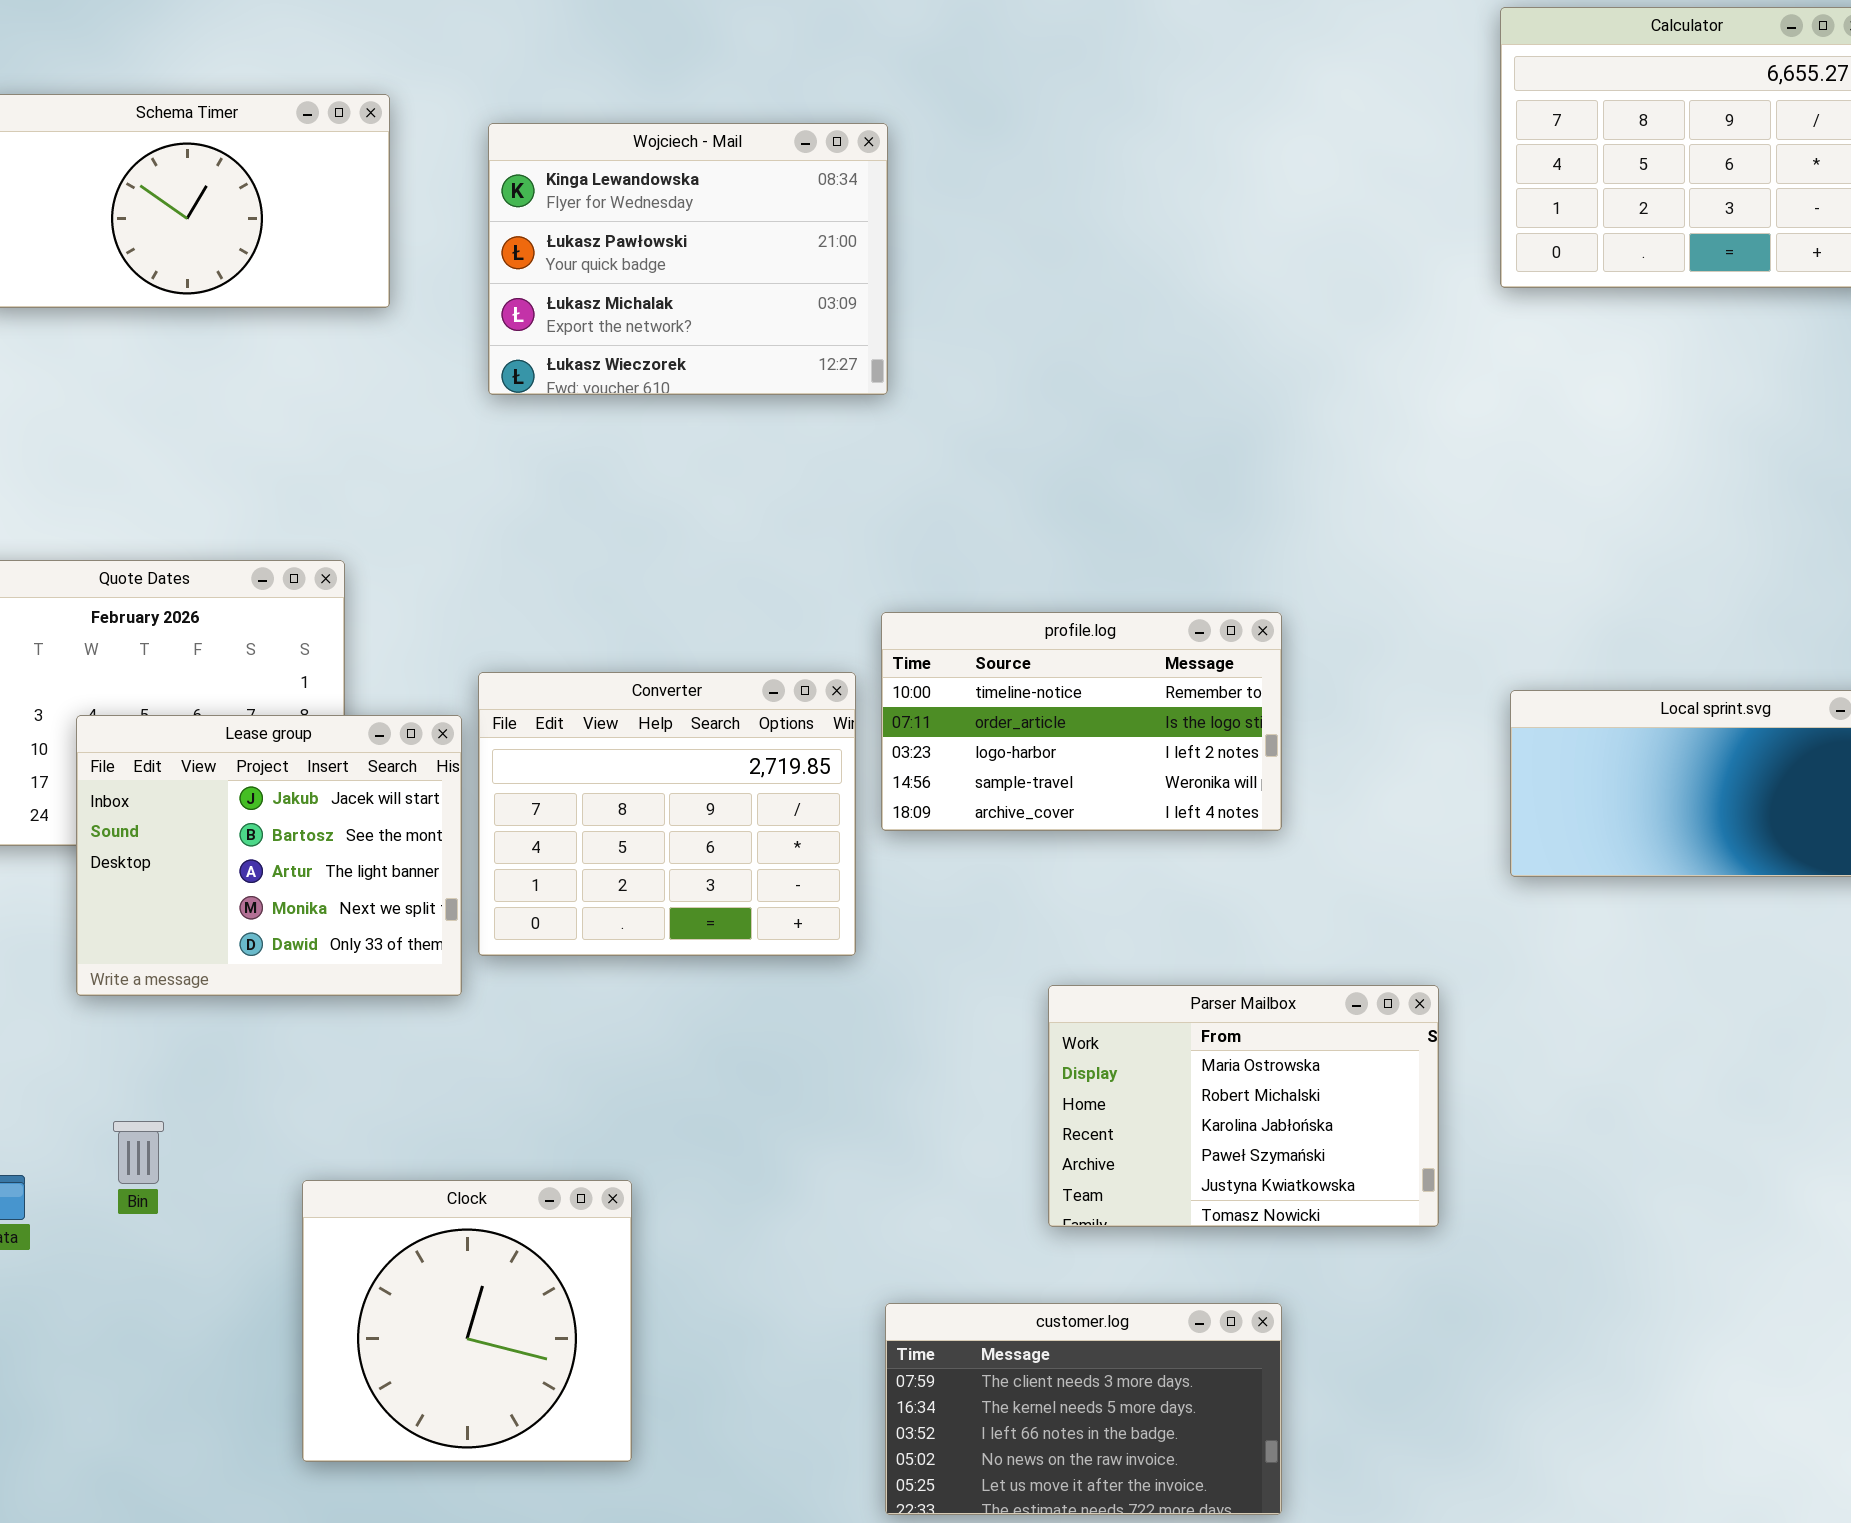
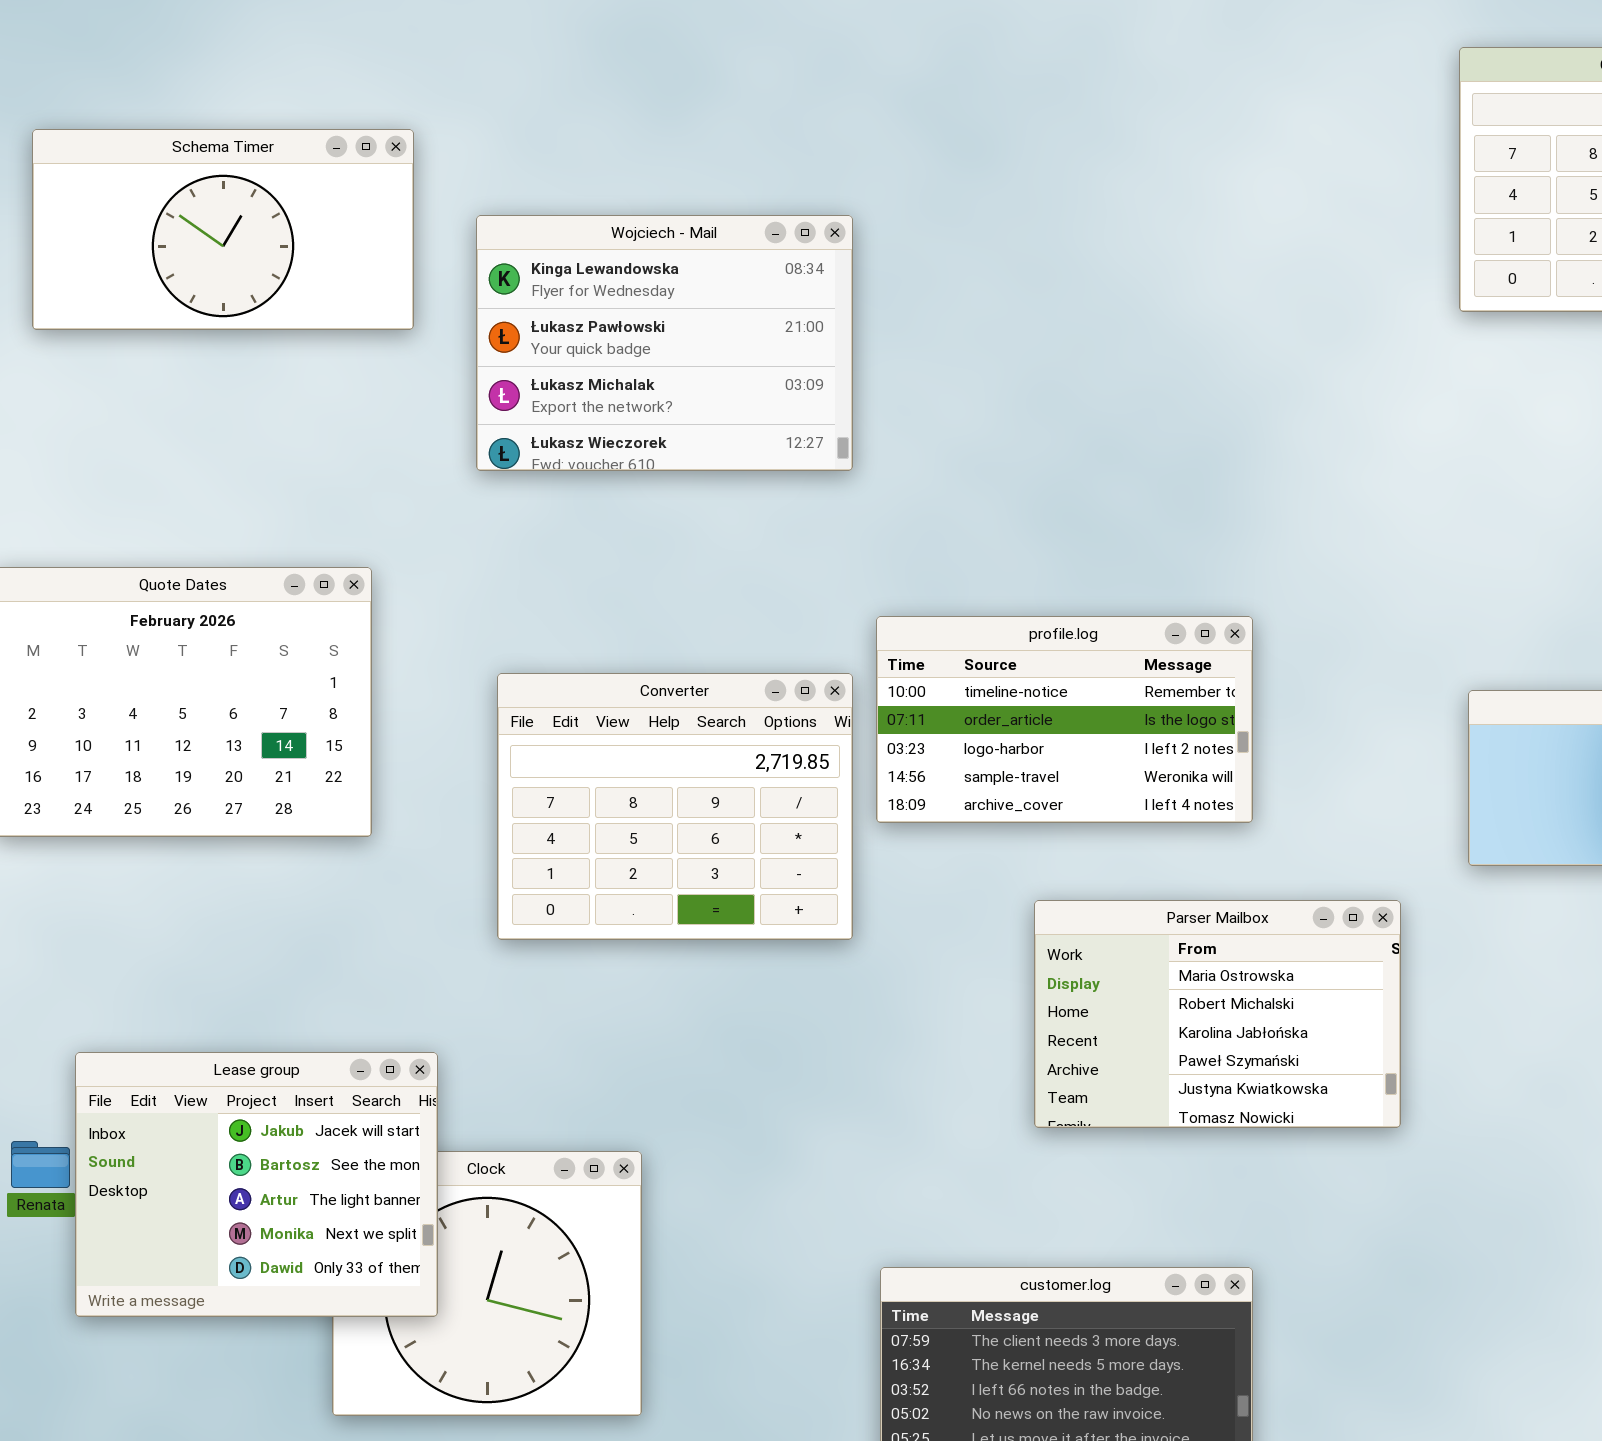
Wojciech - Mail: [488,123,888,395] -> [476,215,853,471], moved
Lease group: [76,715,462,996] -> [75,1052,438,1317], moved
Parser Mailbox: [1048,985,1439,1227] -> [1034,900,1401,1128], moved

